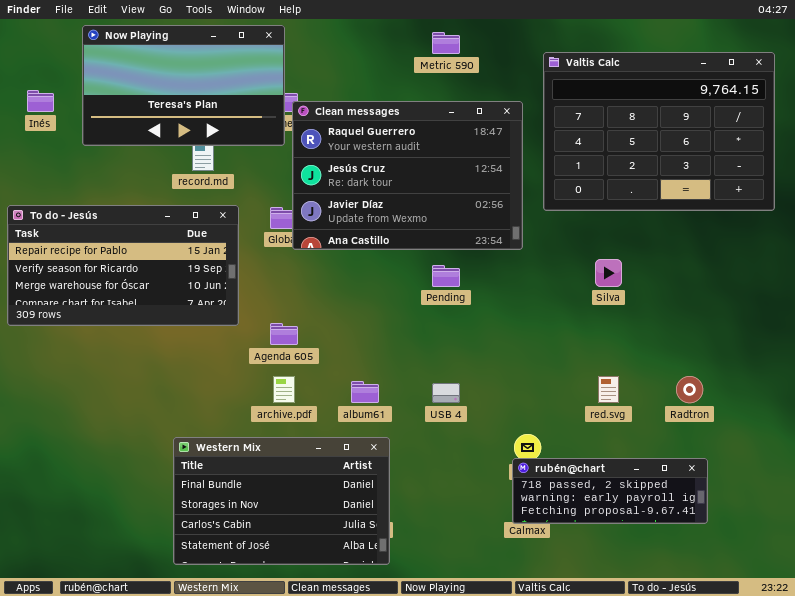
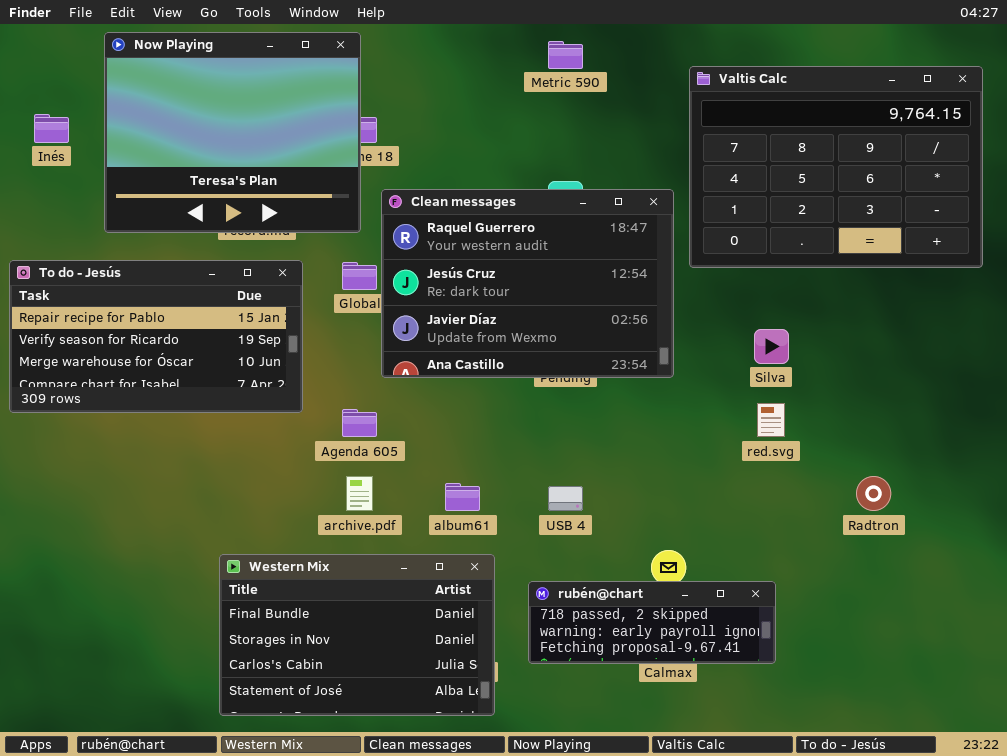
Now Playing: [82,25,285,146] -> [104,32,361,233], resized
Clean messages: [292,101,523,250] -> [381,189,674,378], moved
red.svg: [598,376,619,403] -> [757,403,785,437], moved
rubén@chart: [512,458,708,524] -> [528,581,776,664], moved

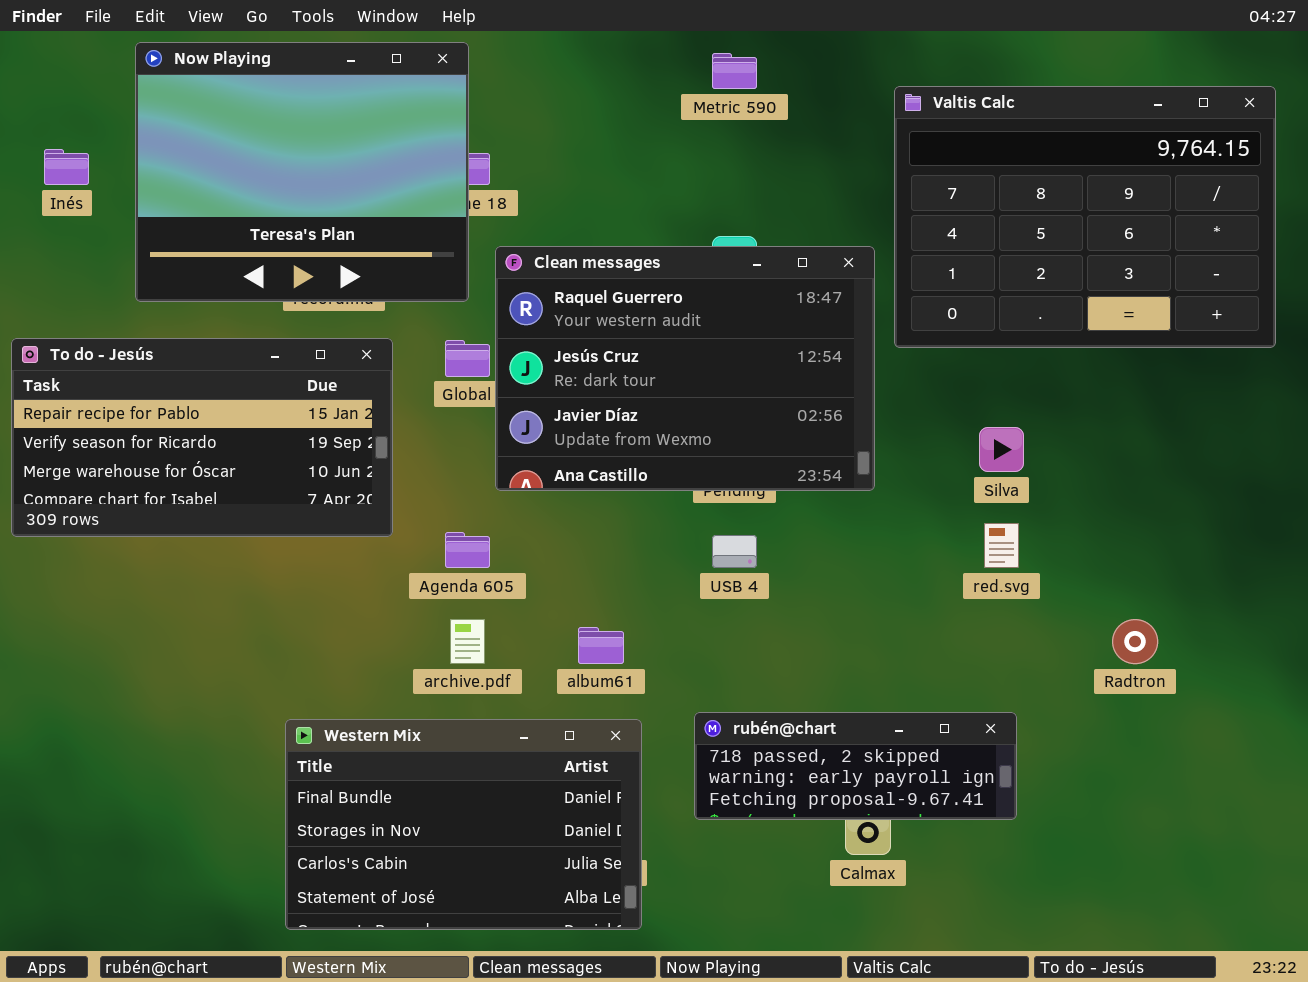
USB 4: [548,486,583,511] -> [712,535,757,568], moved
rubén@chart: [528,581,776,664] -> [694,712,1017,820], moved

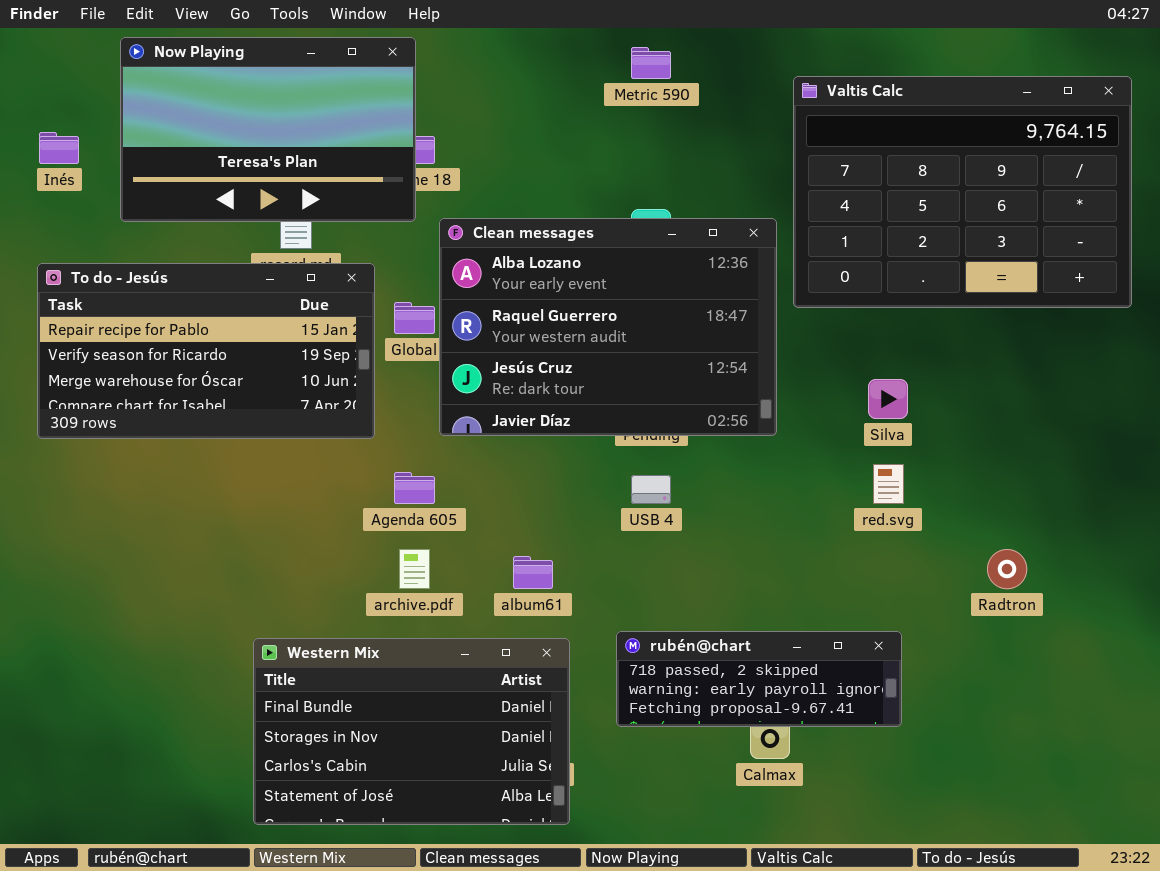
Now Playing: [135,42,469,302] -> [120,37,416,222], resized
Clean messages: [495,246,875,491] -> [439,218,777,436], scrolled up 1 row
To do - Jesús: [11,338,393,537] -> [37,263,375,439], moved

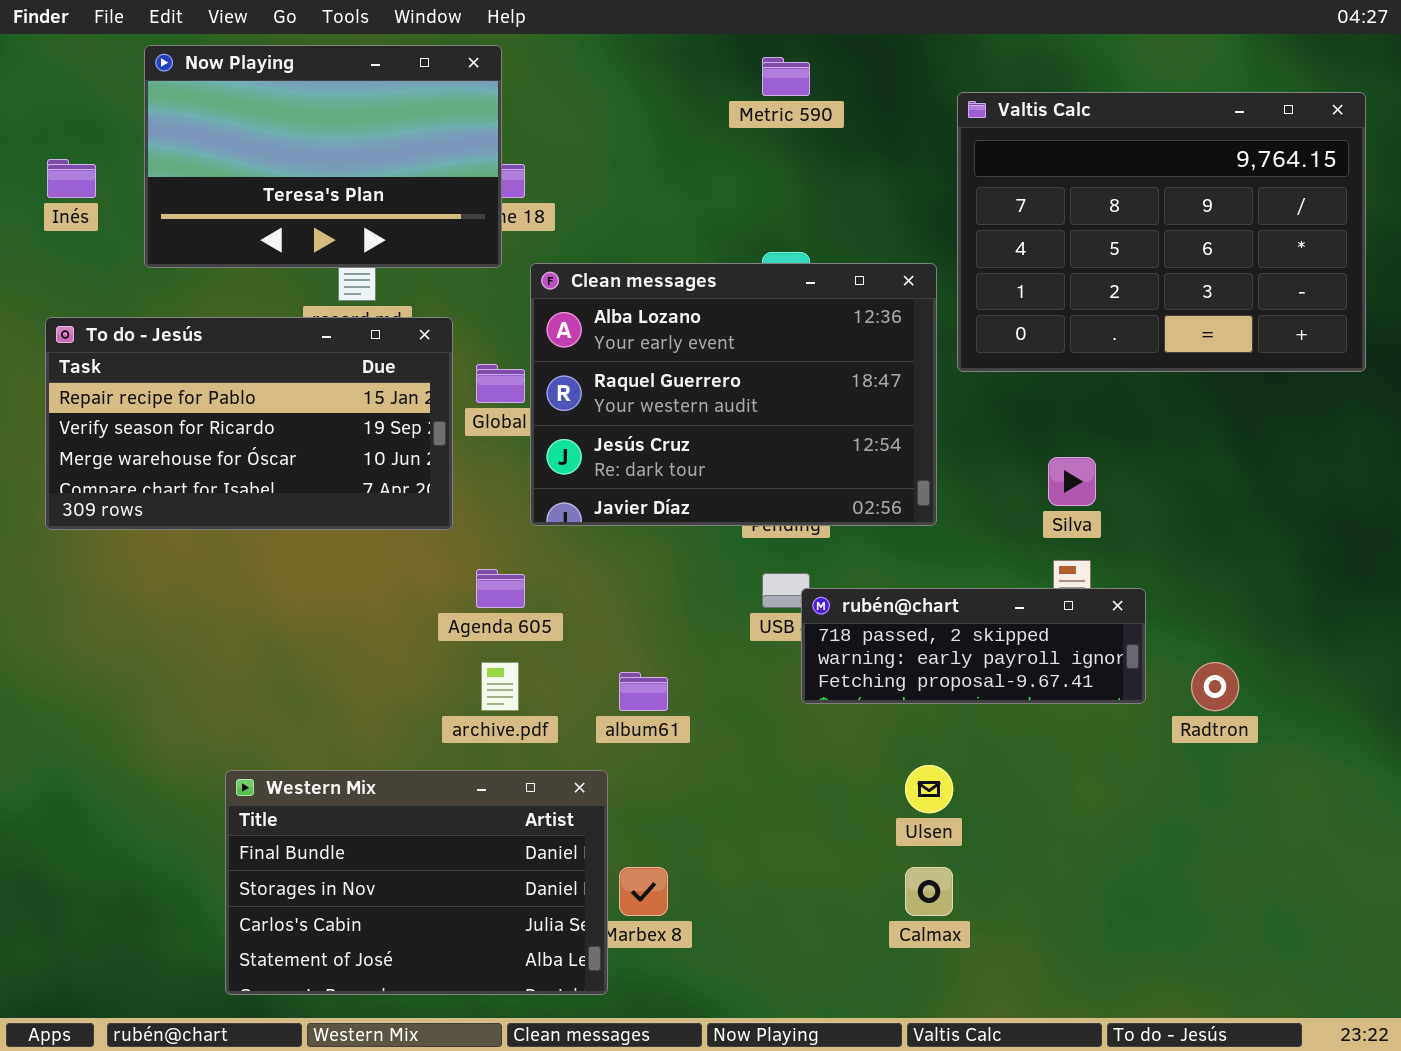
rubén@chart: [616,631,902,727] -> [801,588,1146,704], moved
Western Mix: [253,638,570,825] -> [225,770,608,995], moved

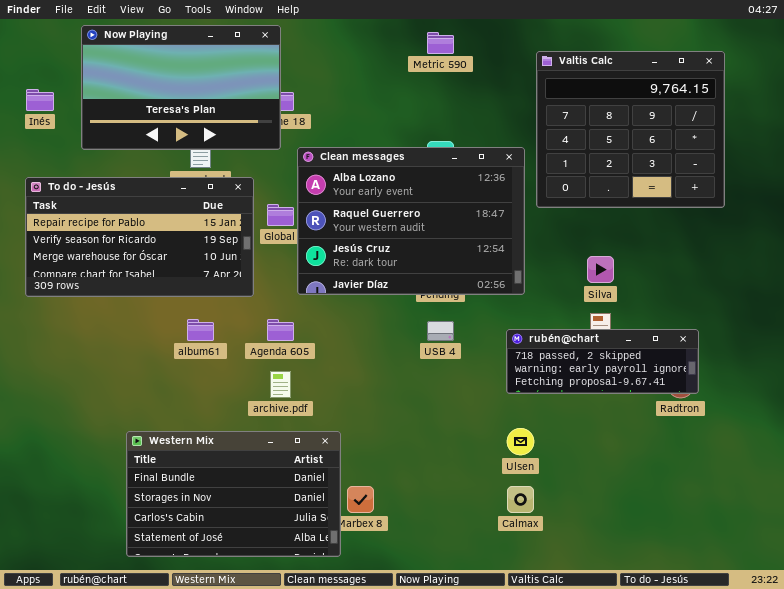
Valtis Calc: [957,92,1366,372] -> [536,51,725,208], resized
rubén@chart: [801,588,1146,704] -> [506,329,699,394], moved
album61: [619,672,668,711] -> [187,319,214,341], moved

